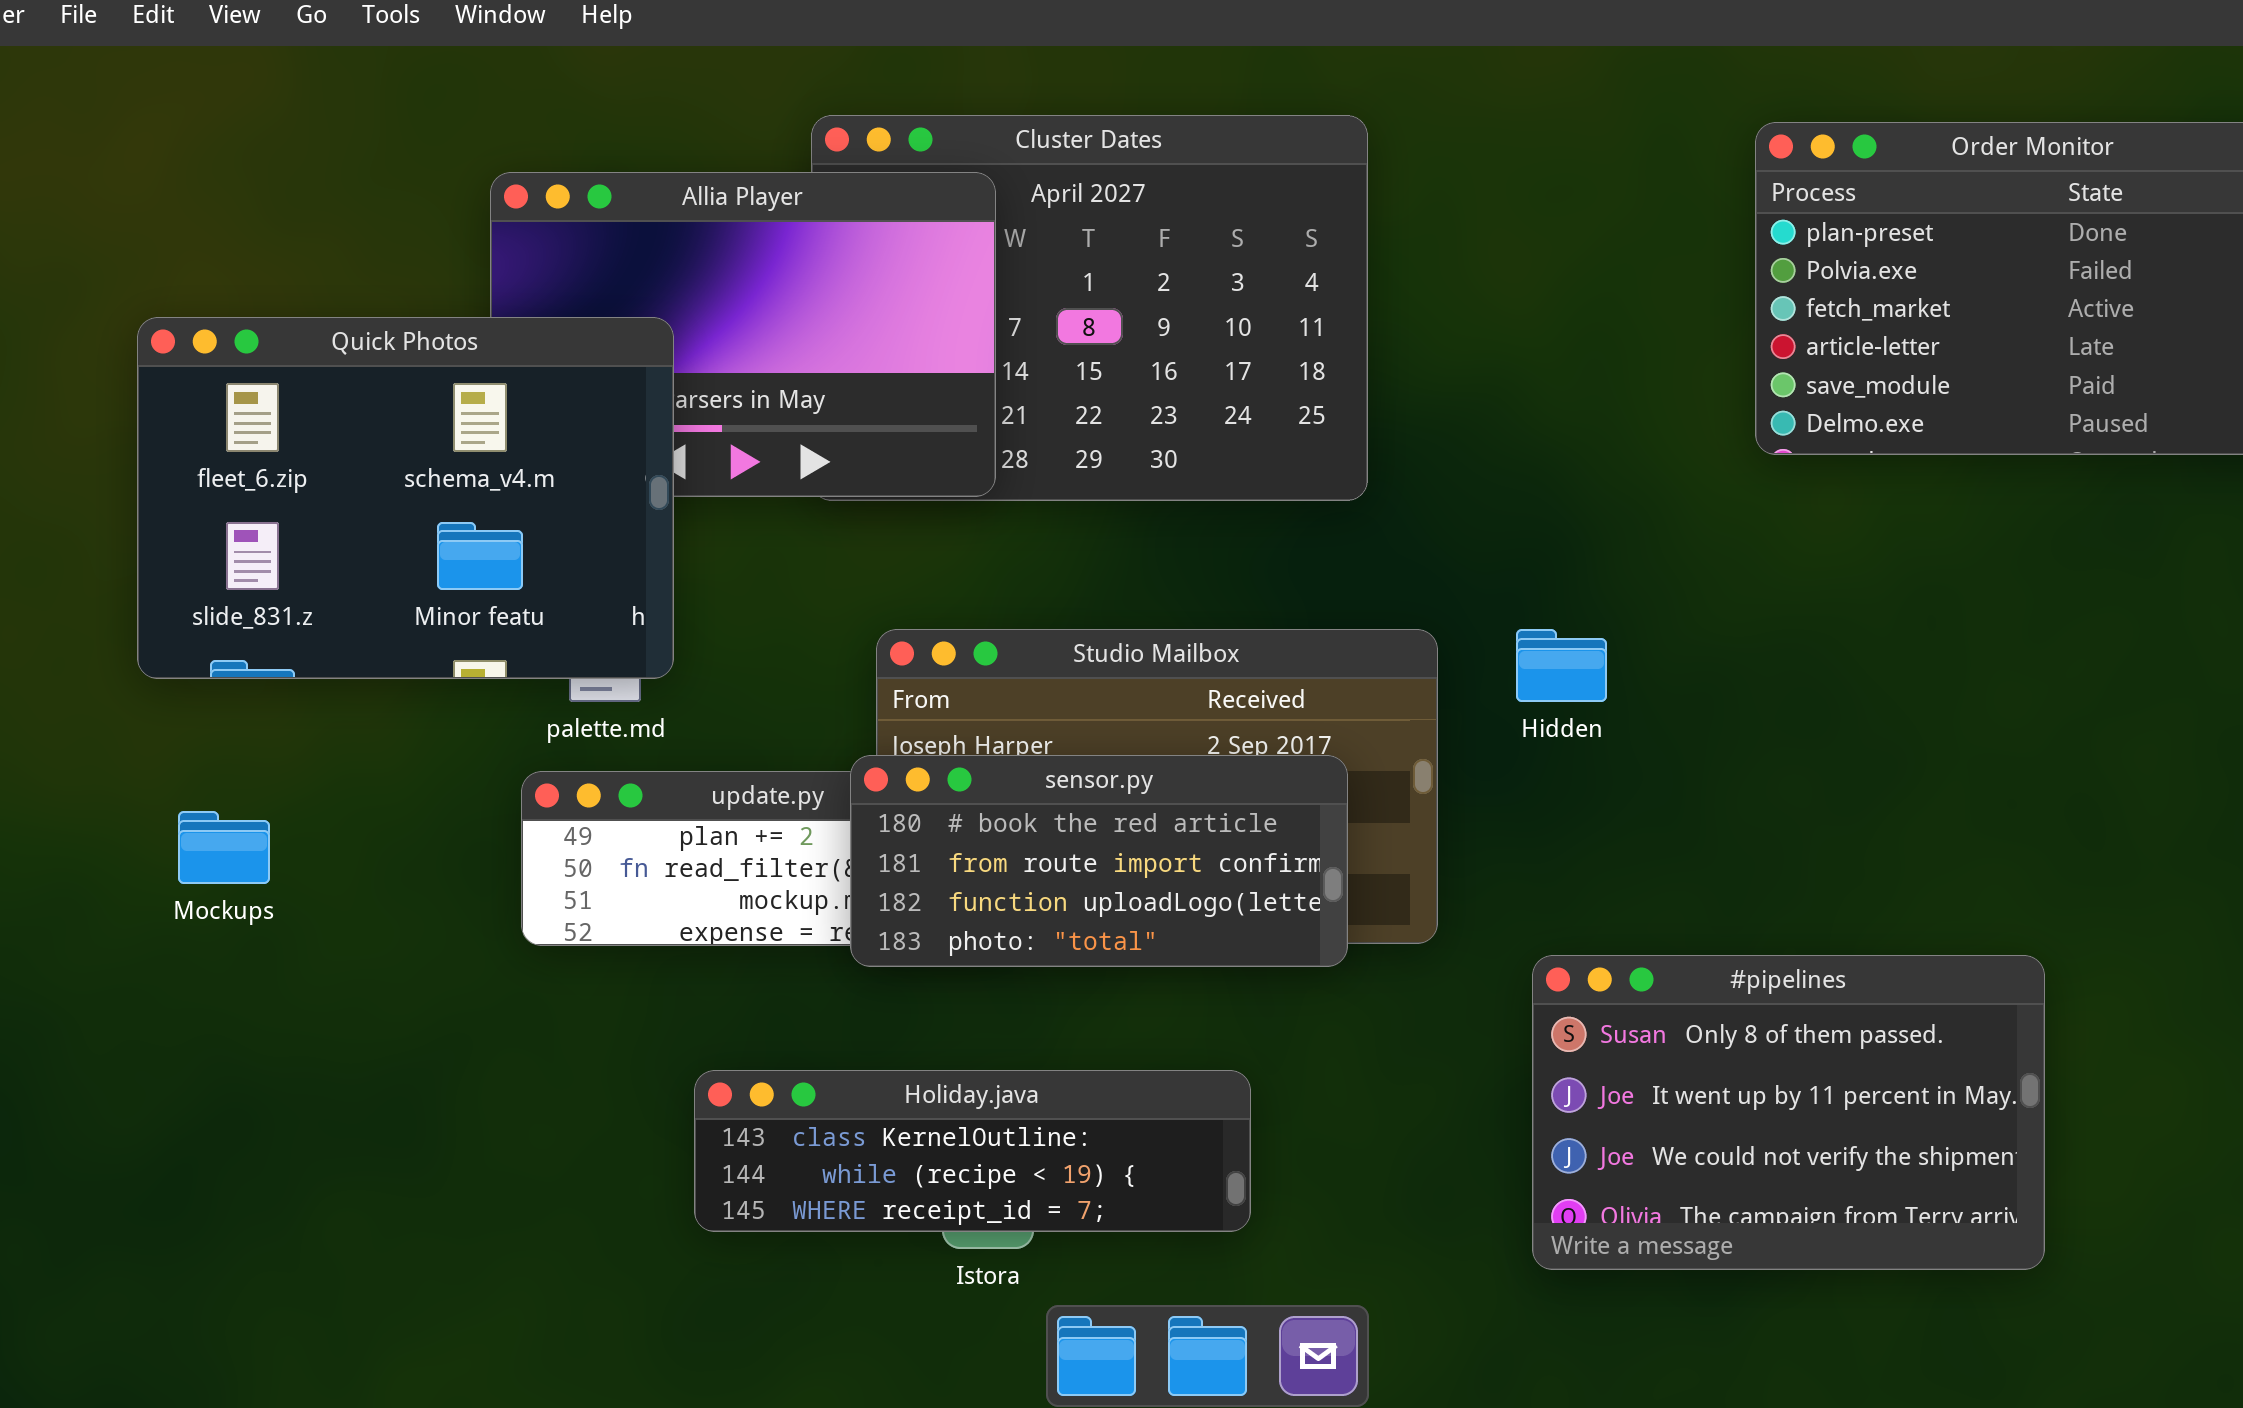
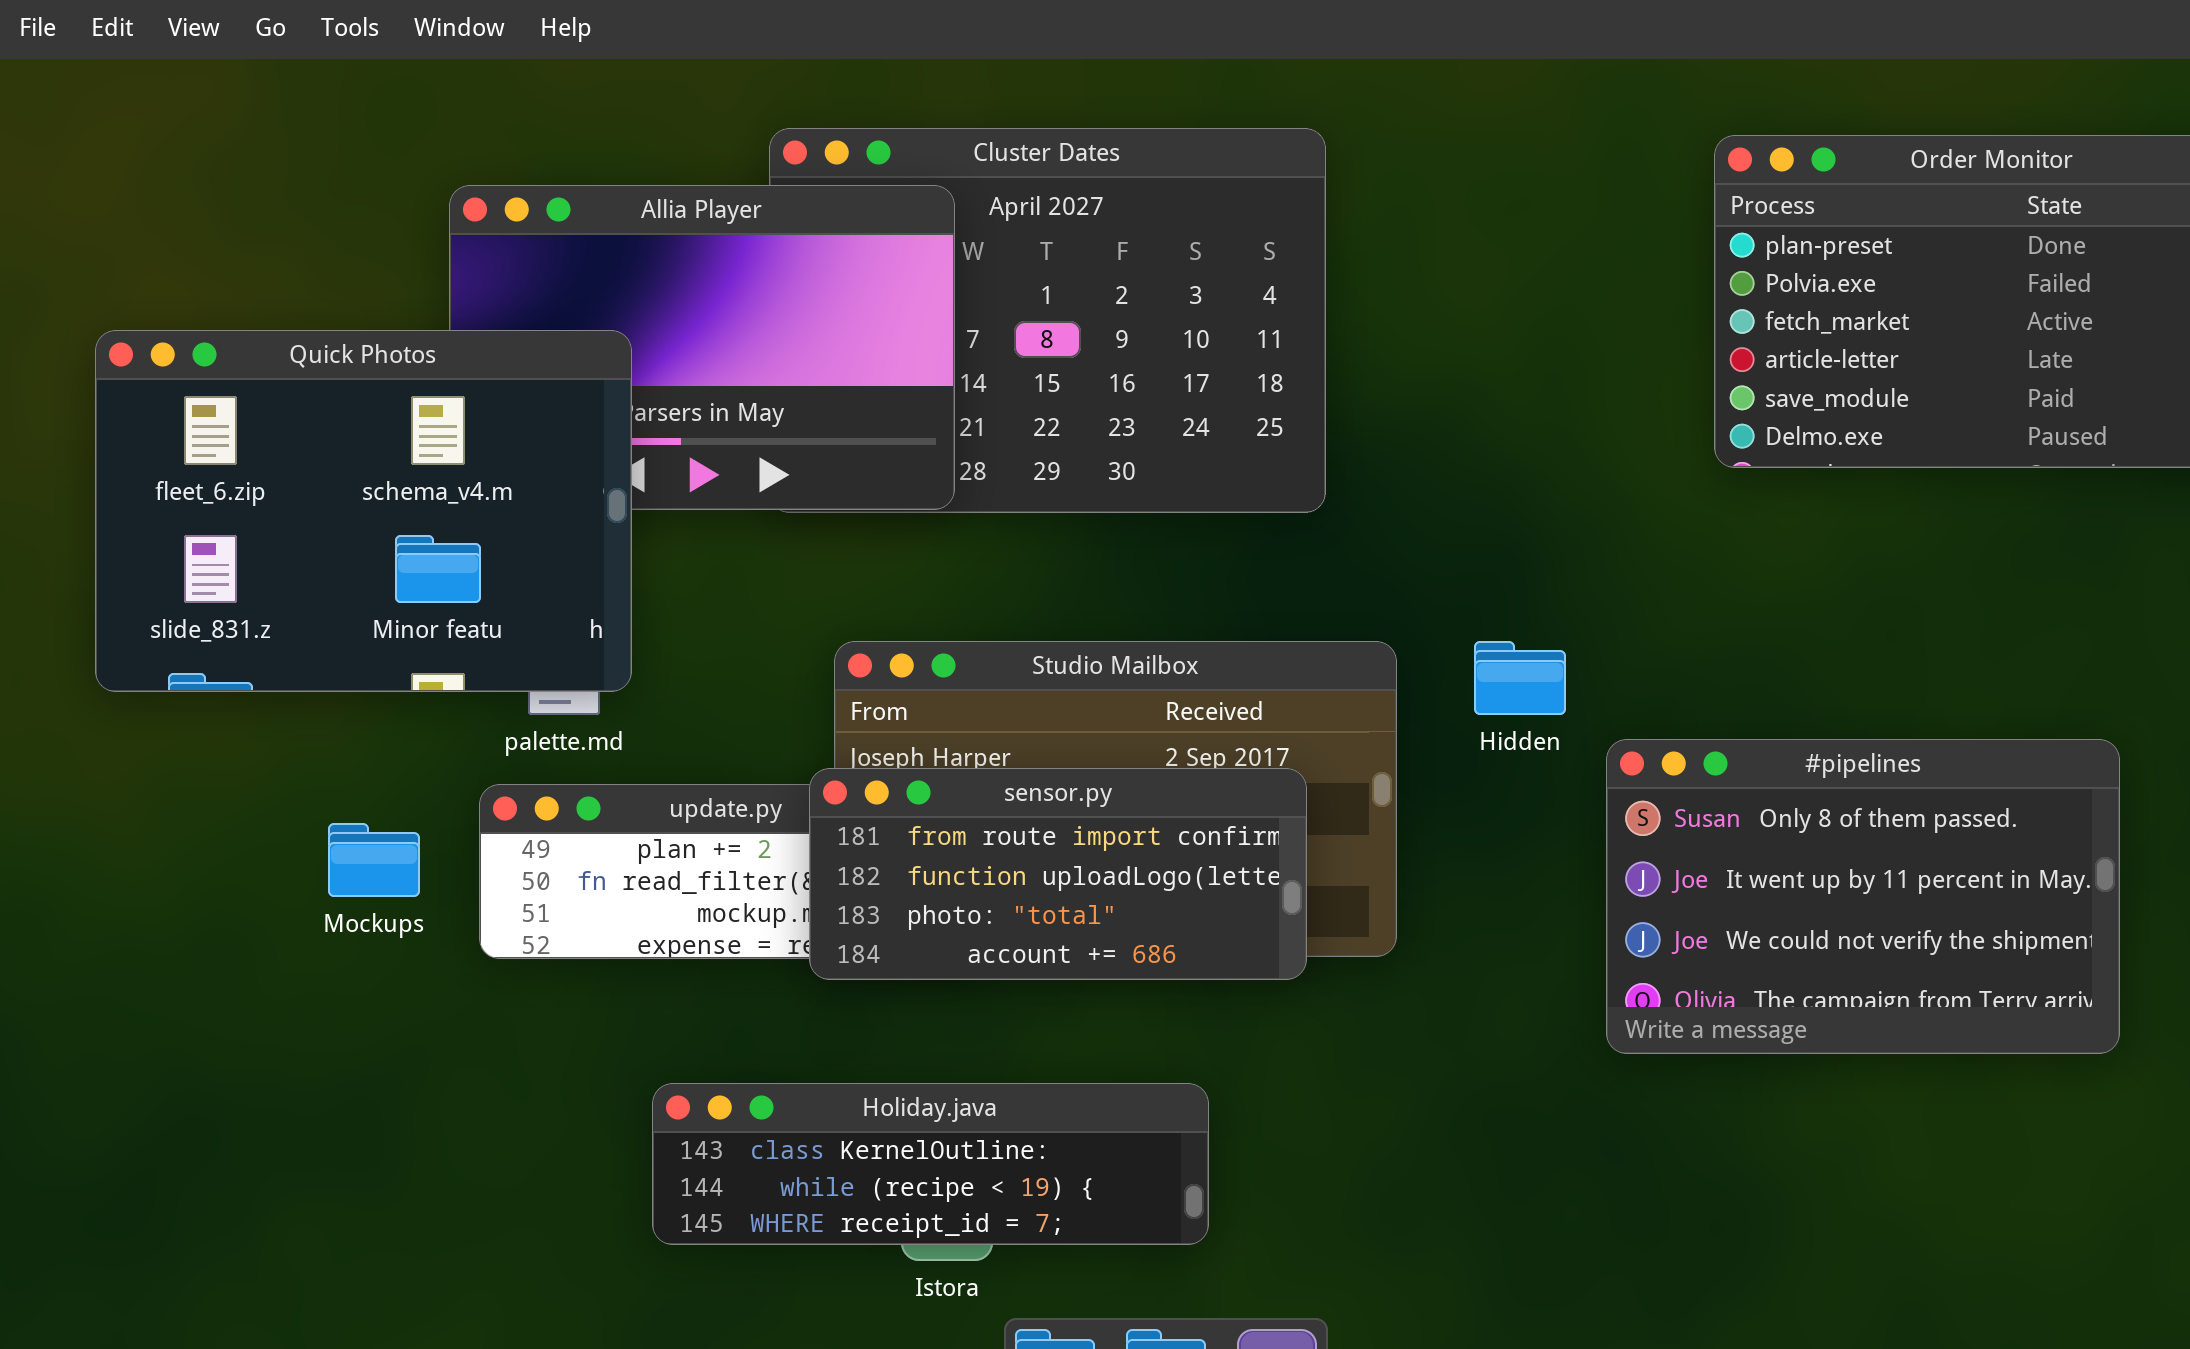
sensor.py: [850,755,1348,967] -> [809,768,1307,980], scrolled down 1 row
Mockups: [178,811,270,884] -> [328,823,420,897], moved
#pipelines: [1532,955,2045,1270] -> [1606,739,2120,1054], moved

